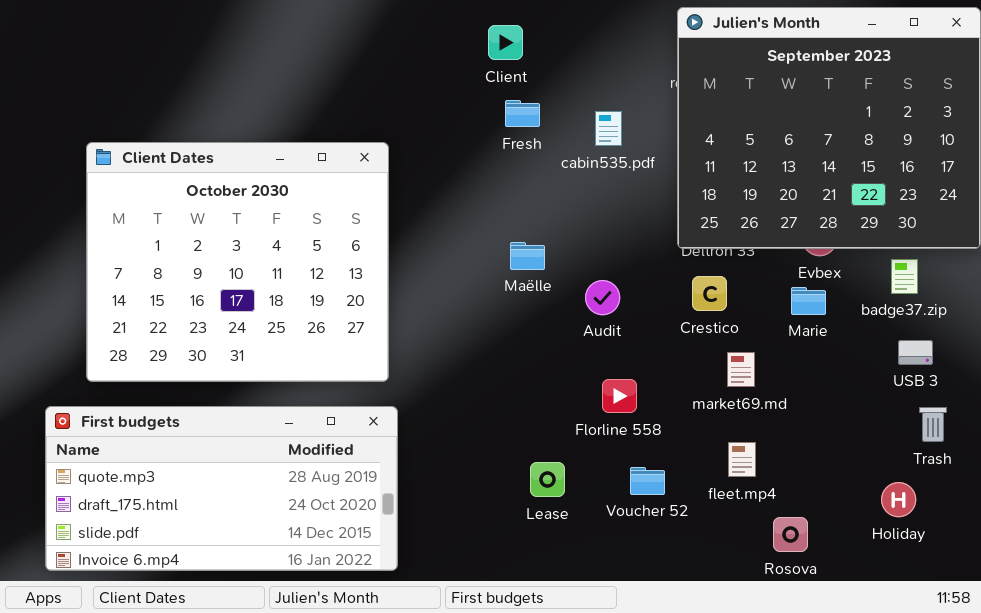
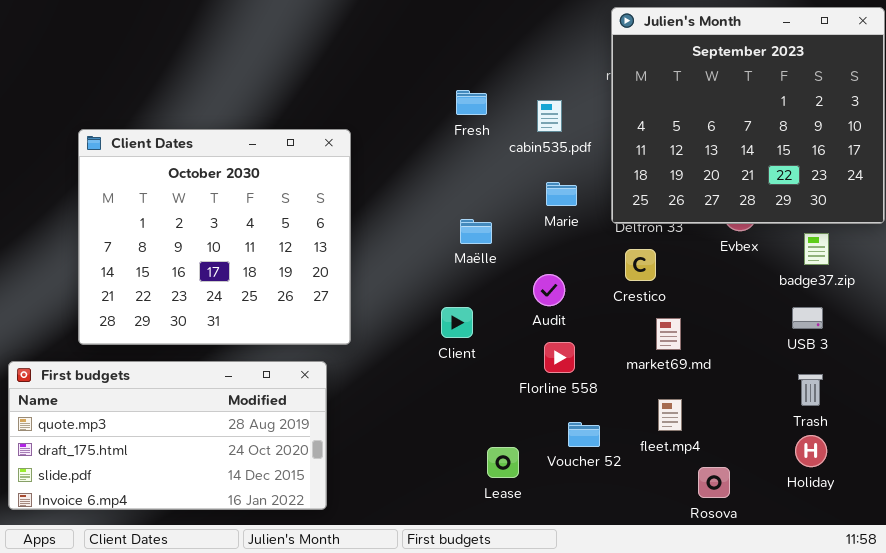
Client: [488,25,523,60] -> [441,307,473,338], moved
Audit: [585,280,620,315] -> [533,274,565,306], moved
Marie: [791,287,826,315] -> [546,182,577,206], moved
USB 3: [898,340,933,365] -> [792,307,823,329], moved
First budgets: [45,406,398,571] -> [8,361,327,510], moved
Trash: [919,407,947,442] -> [798,374,823,406], moved
Lease: [530,462,565,497] -> [487,447,519,478], moved

